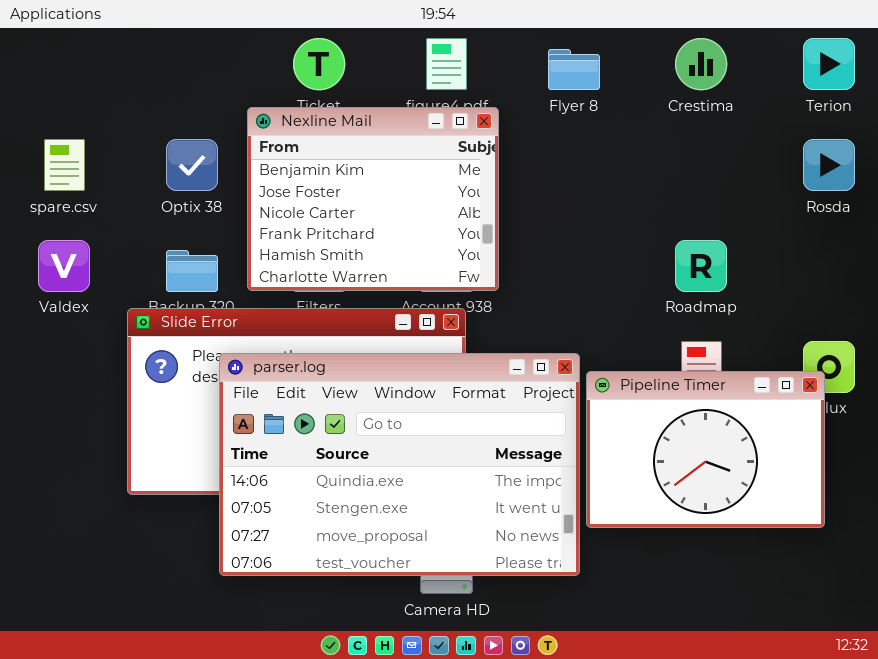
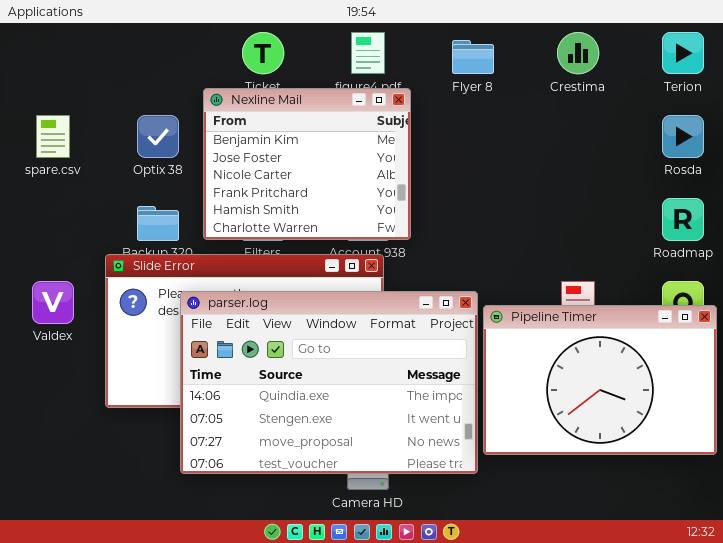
Valdex: [38,240,90,292] -> [32,281,74,324], moved
Roadmap: [675,240,727,292] -> [662,198,704,241], moved
Pipeline Timer: [586,371,825,528] -> [483,305,717,455], resized

